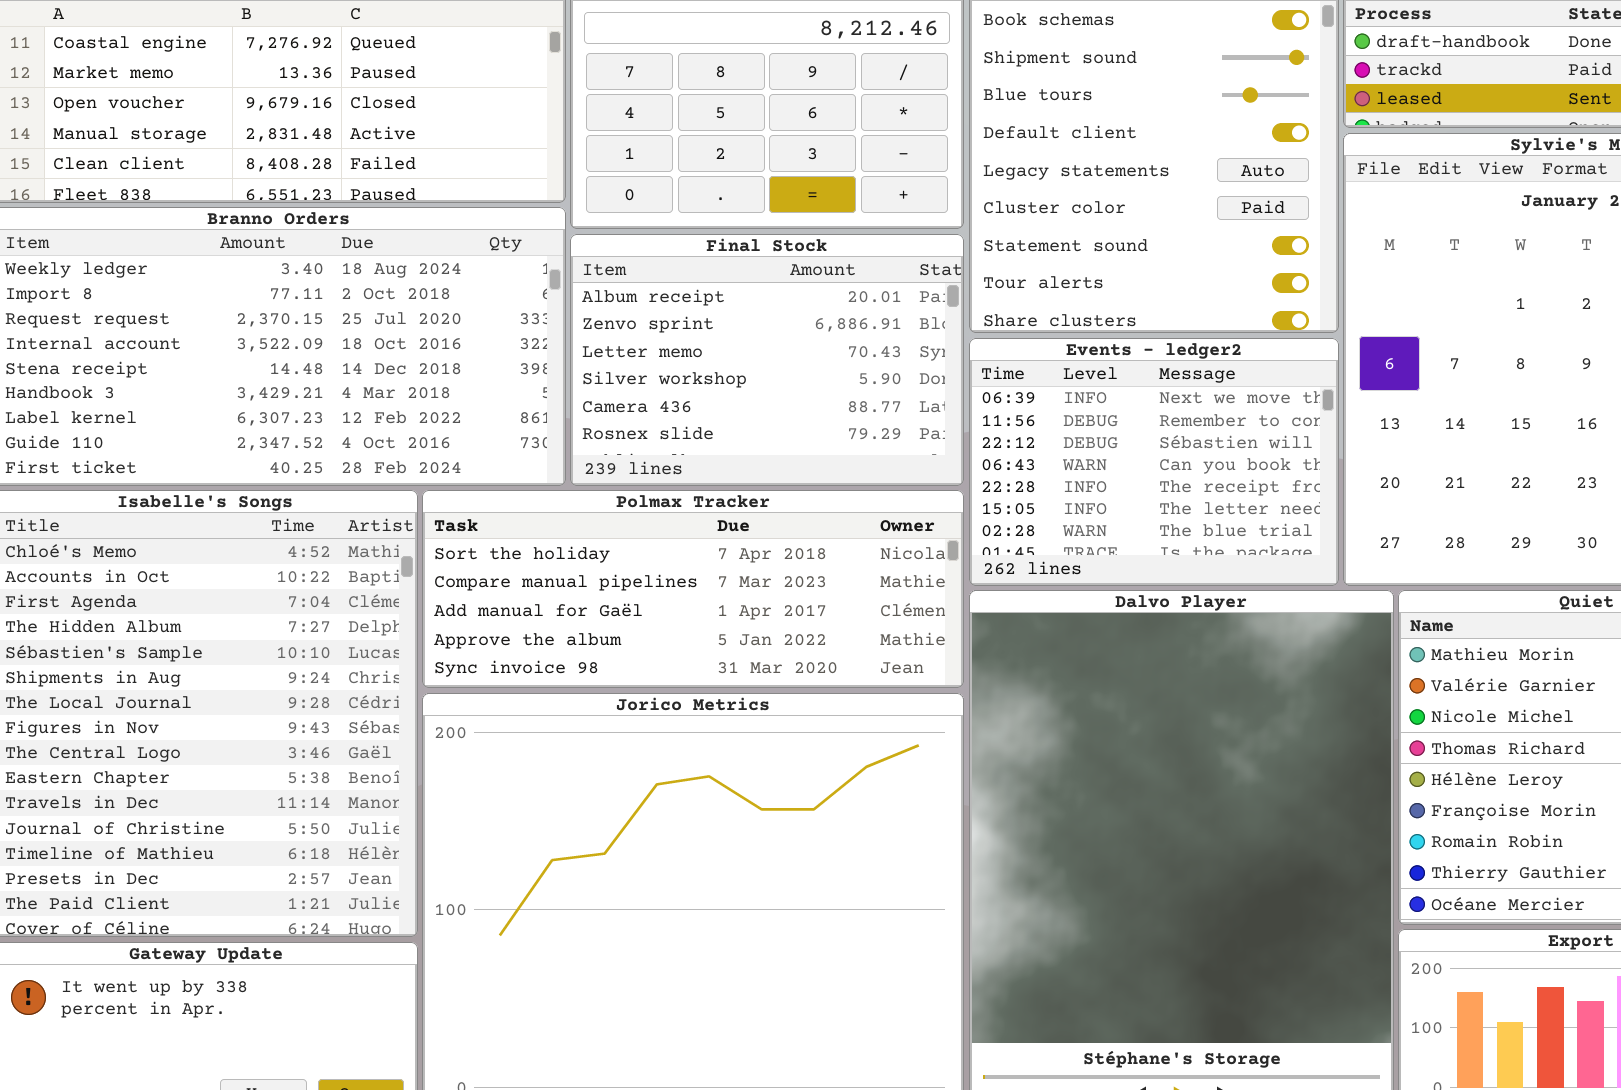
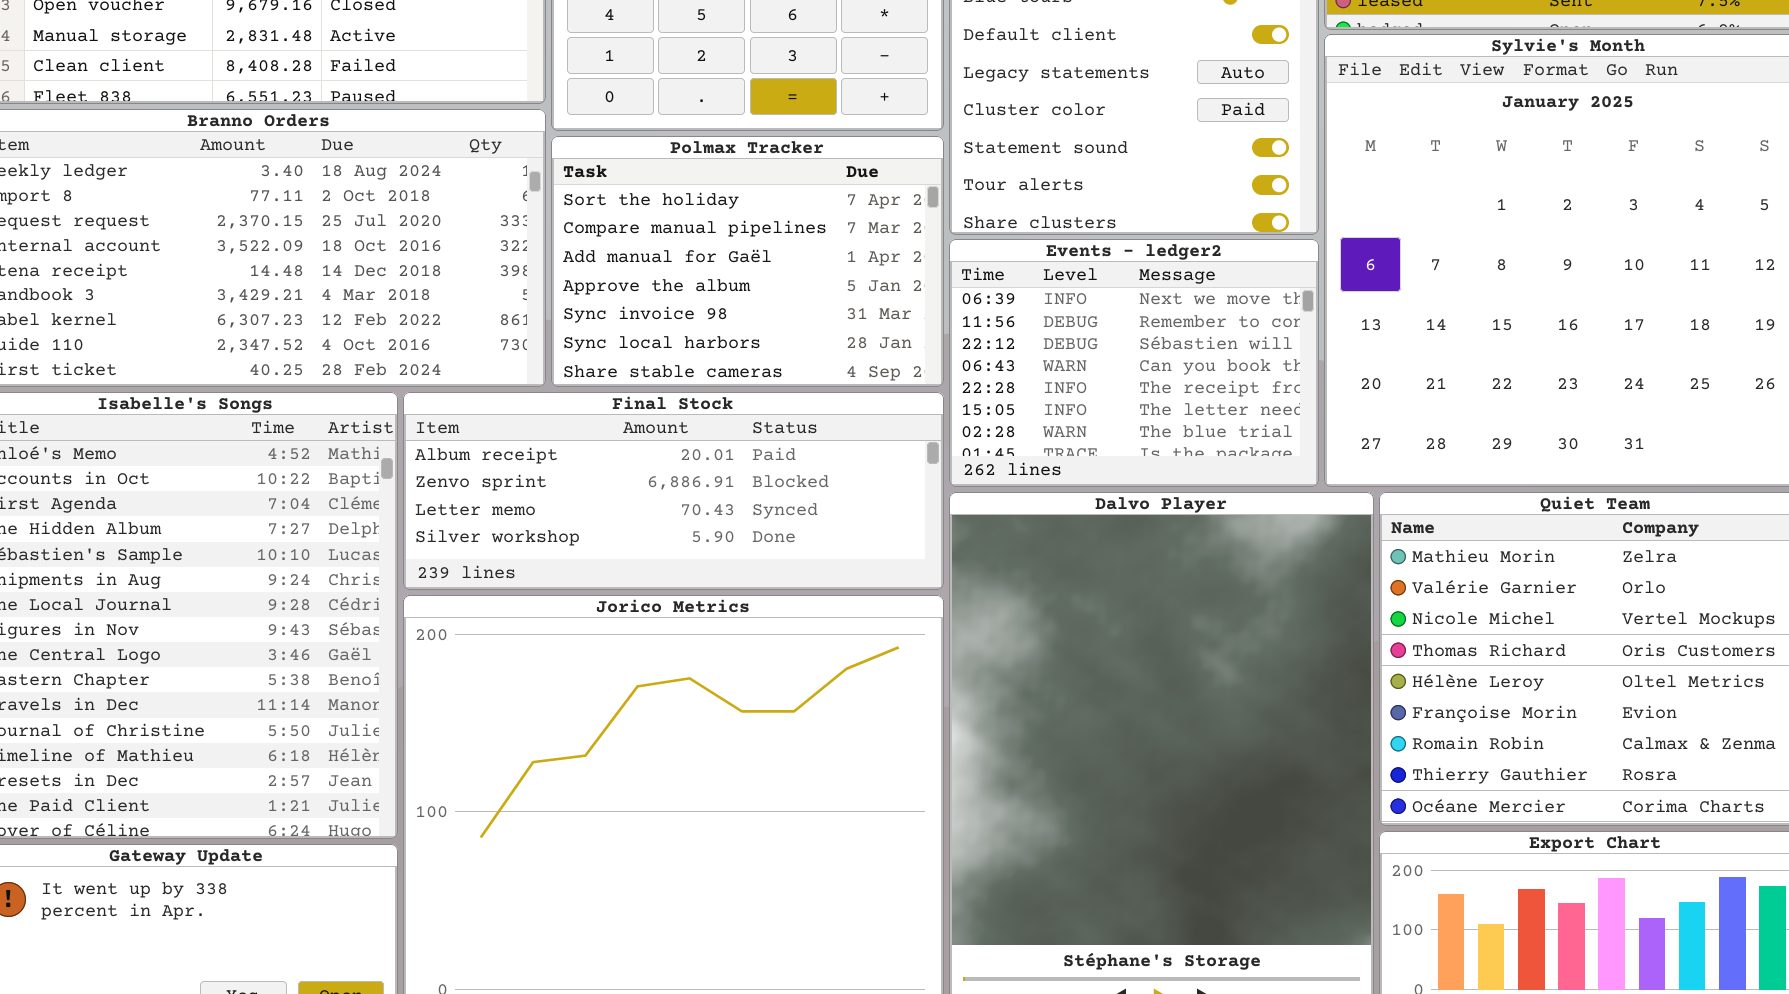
Final Stock: [570,234,964,486] -> [403,392,944,590], moved, resized
Polmax Tracker: [422,490,964,688] -> [551,136,944,387], moved, resized

